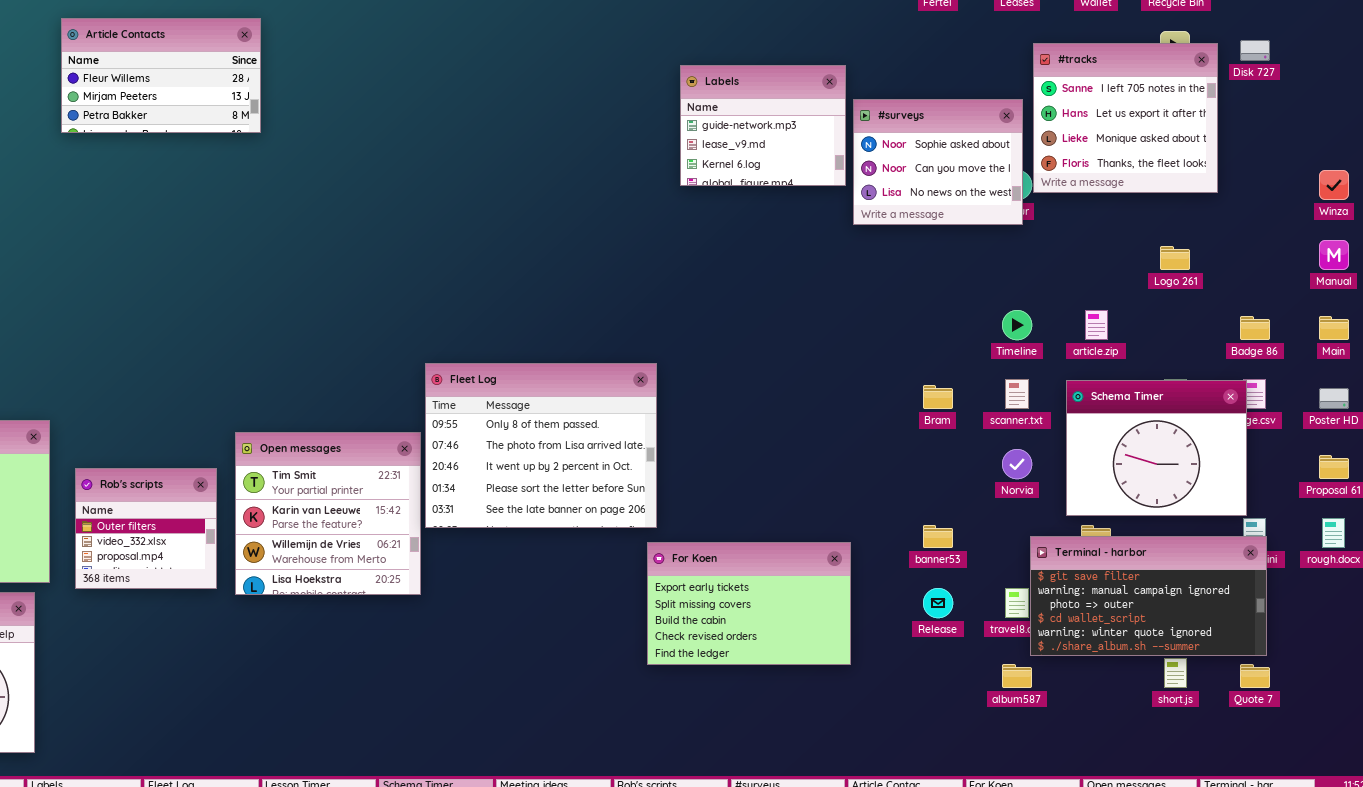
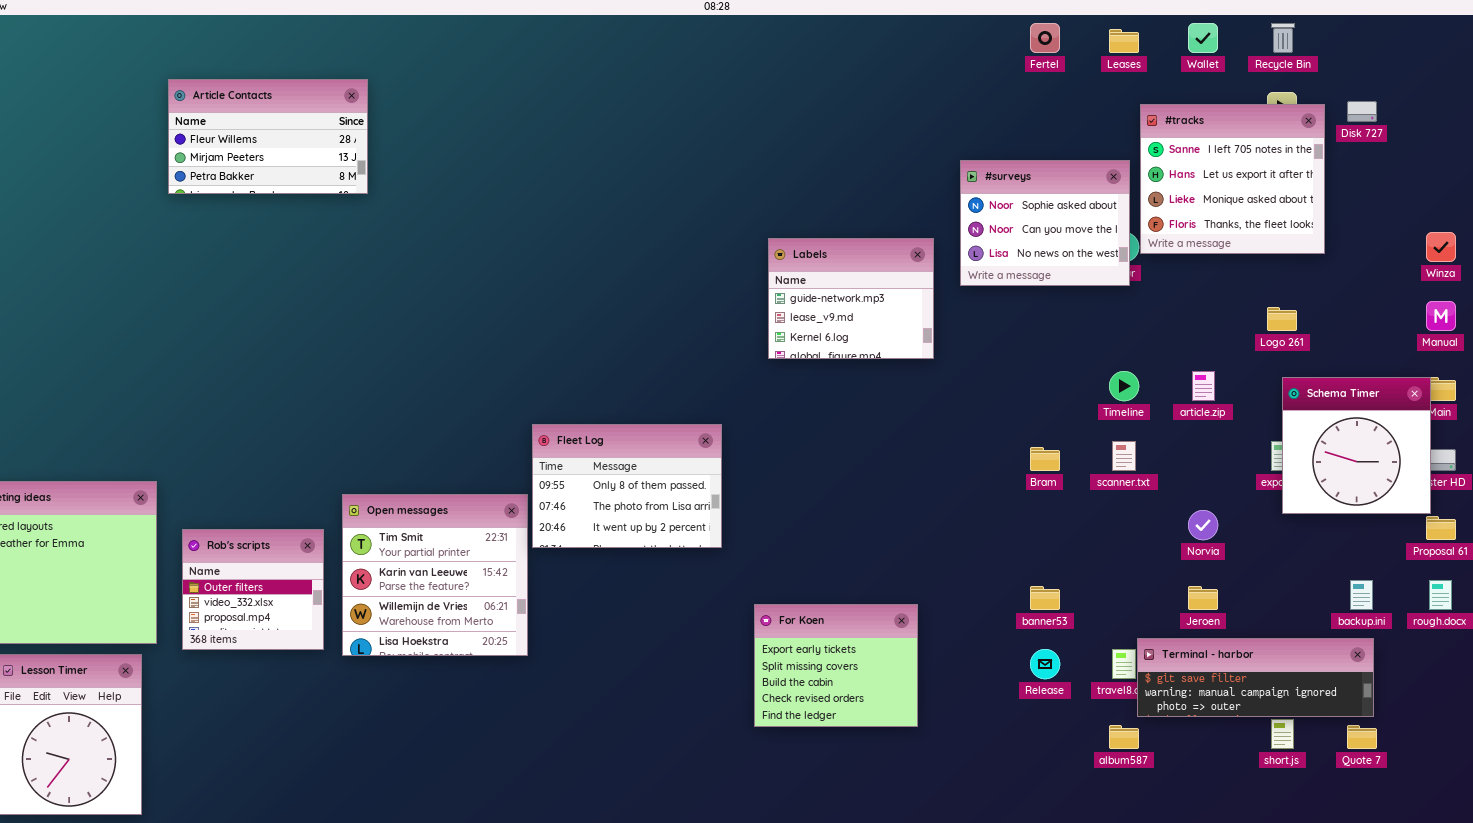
Labels: [680,65,846,186] -> [768,238,934,359], moved
Fleet Log: [425,363,657,528] -> [532,424,722,548], resized
Schema Timer: [1066,380,1247,516] -> [1282,377,1431,514], moved, resized
Norvia: [1002,449,1032,479] -> [1188,510,1218,540], moved
Terminal - harbor: [1030,536,1267,656] -> [1137,638,1374,717], resized
For Koen: [647,542,851,665] -> [754,604,918,727], resized

